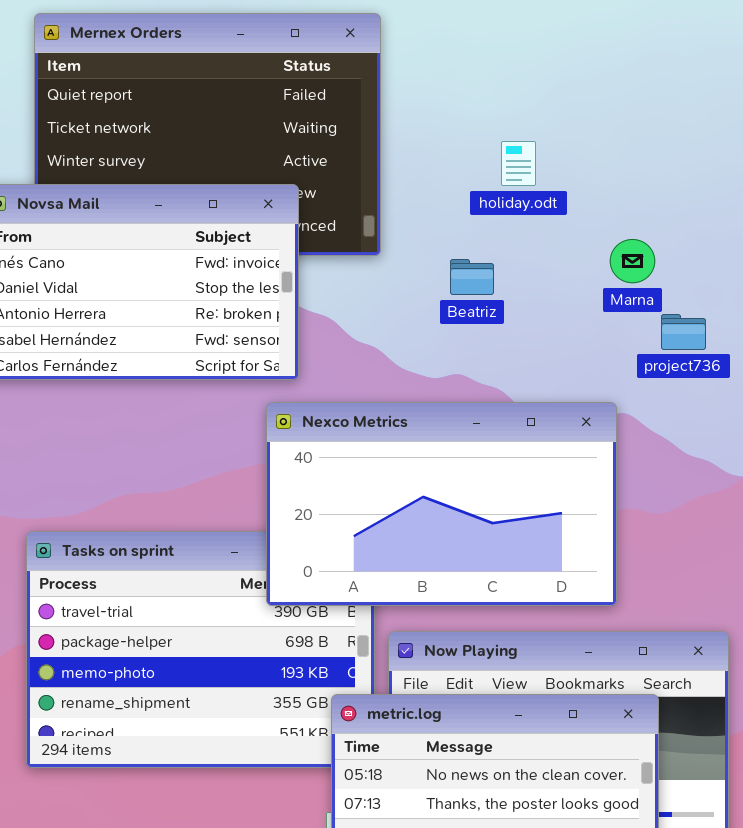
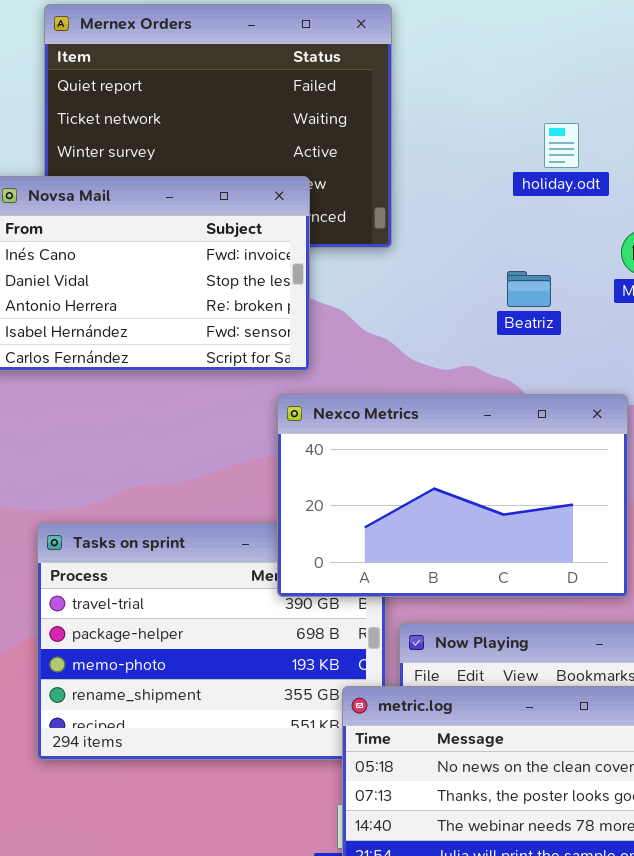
holiday.odt: [501,141,536,186] -> [544,123,579,168], moved
Beatriz: [450,259,494,295] -> [507,271,551,307], moved

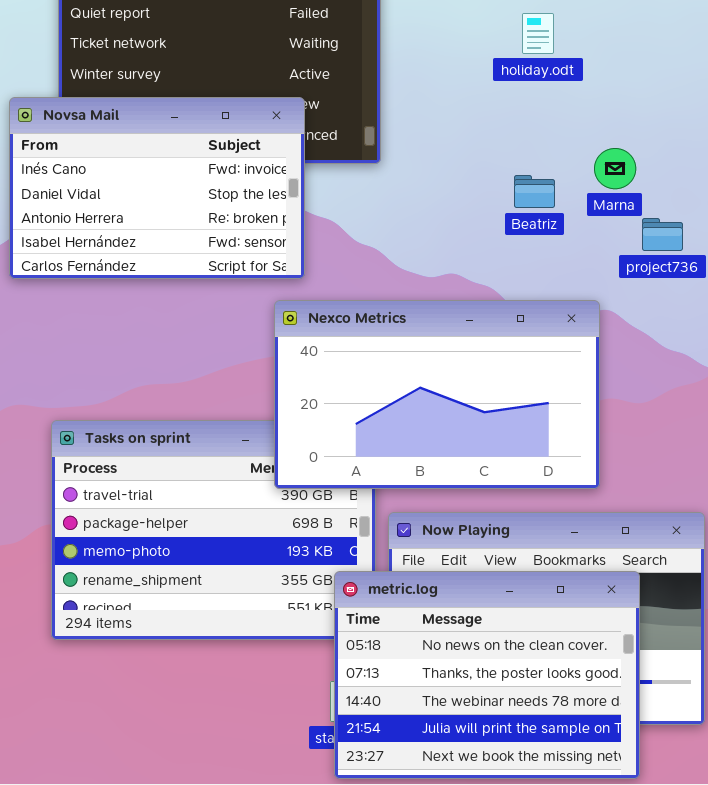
holiday.odt: [544,123,579,168] -> [522,13,554,54], moved
Beatriz: [507,271,551,307] -> [514,175,555,208], moved

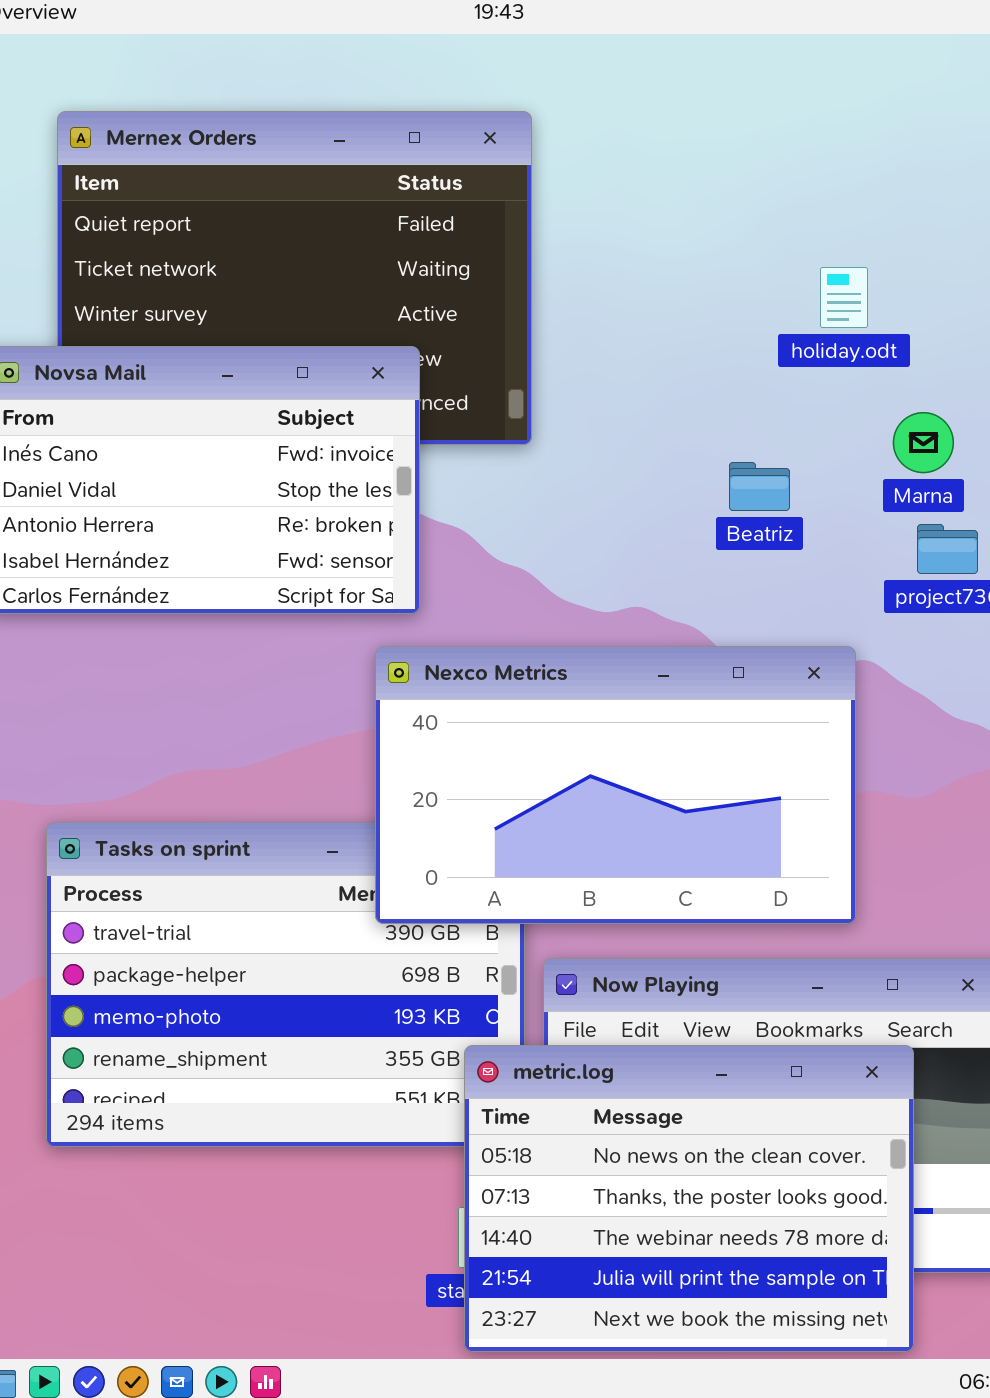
holiday.odt: [522,13,554,54] -> [820,267,868,328], moved
Marna: [594,148,636,189] -> [893,412,954,473], moved

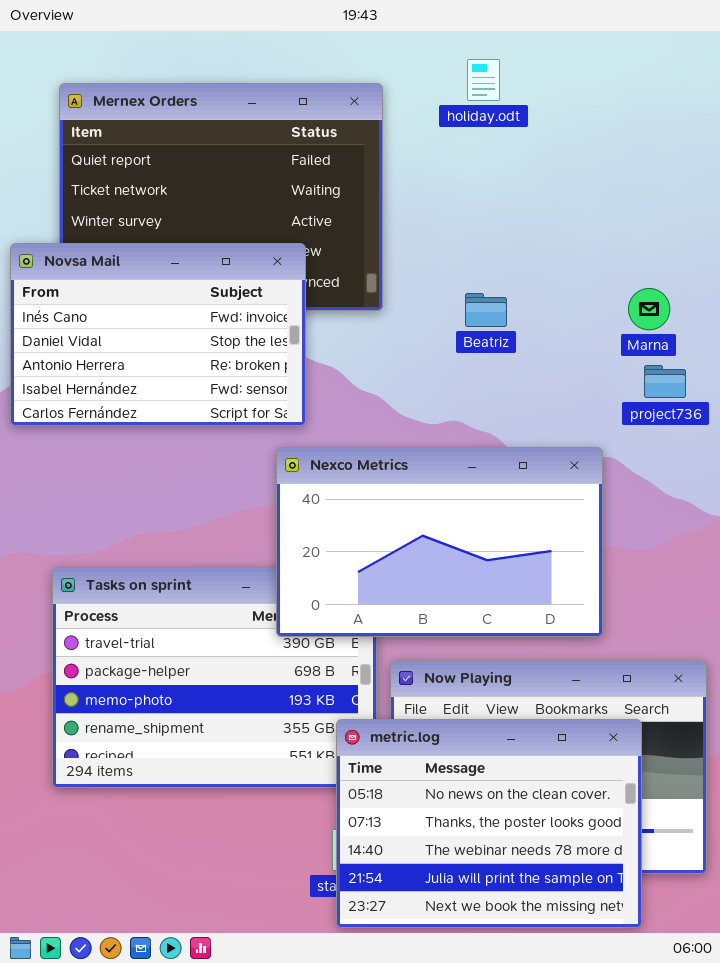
holiday.odt: [820,267,868,328] -> [467,59,500,101], moved
Beatriz: [729,462,790,511] -> [465,293,507,327], moved

